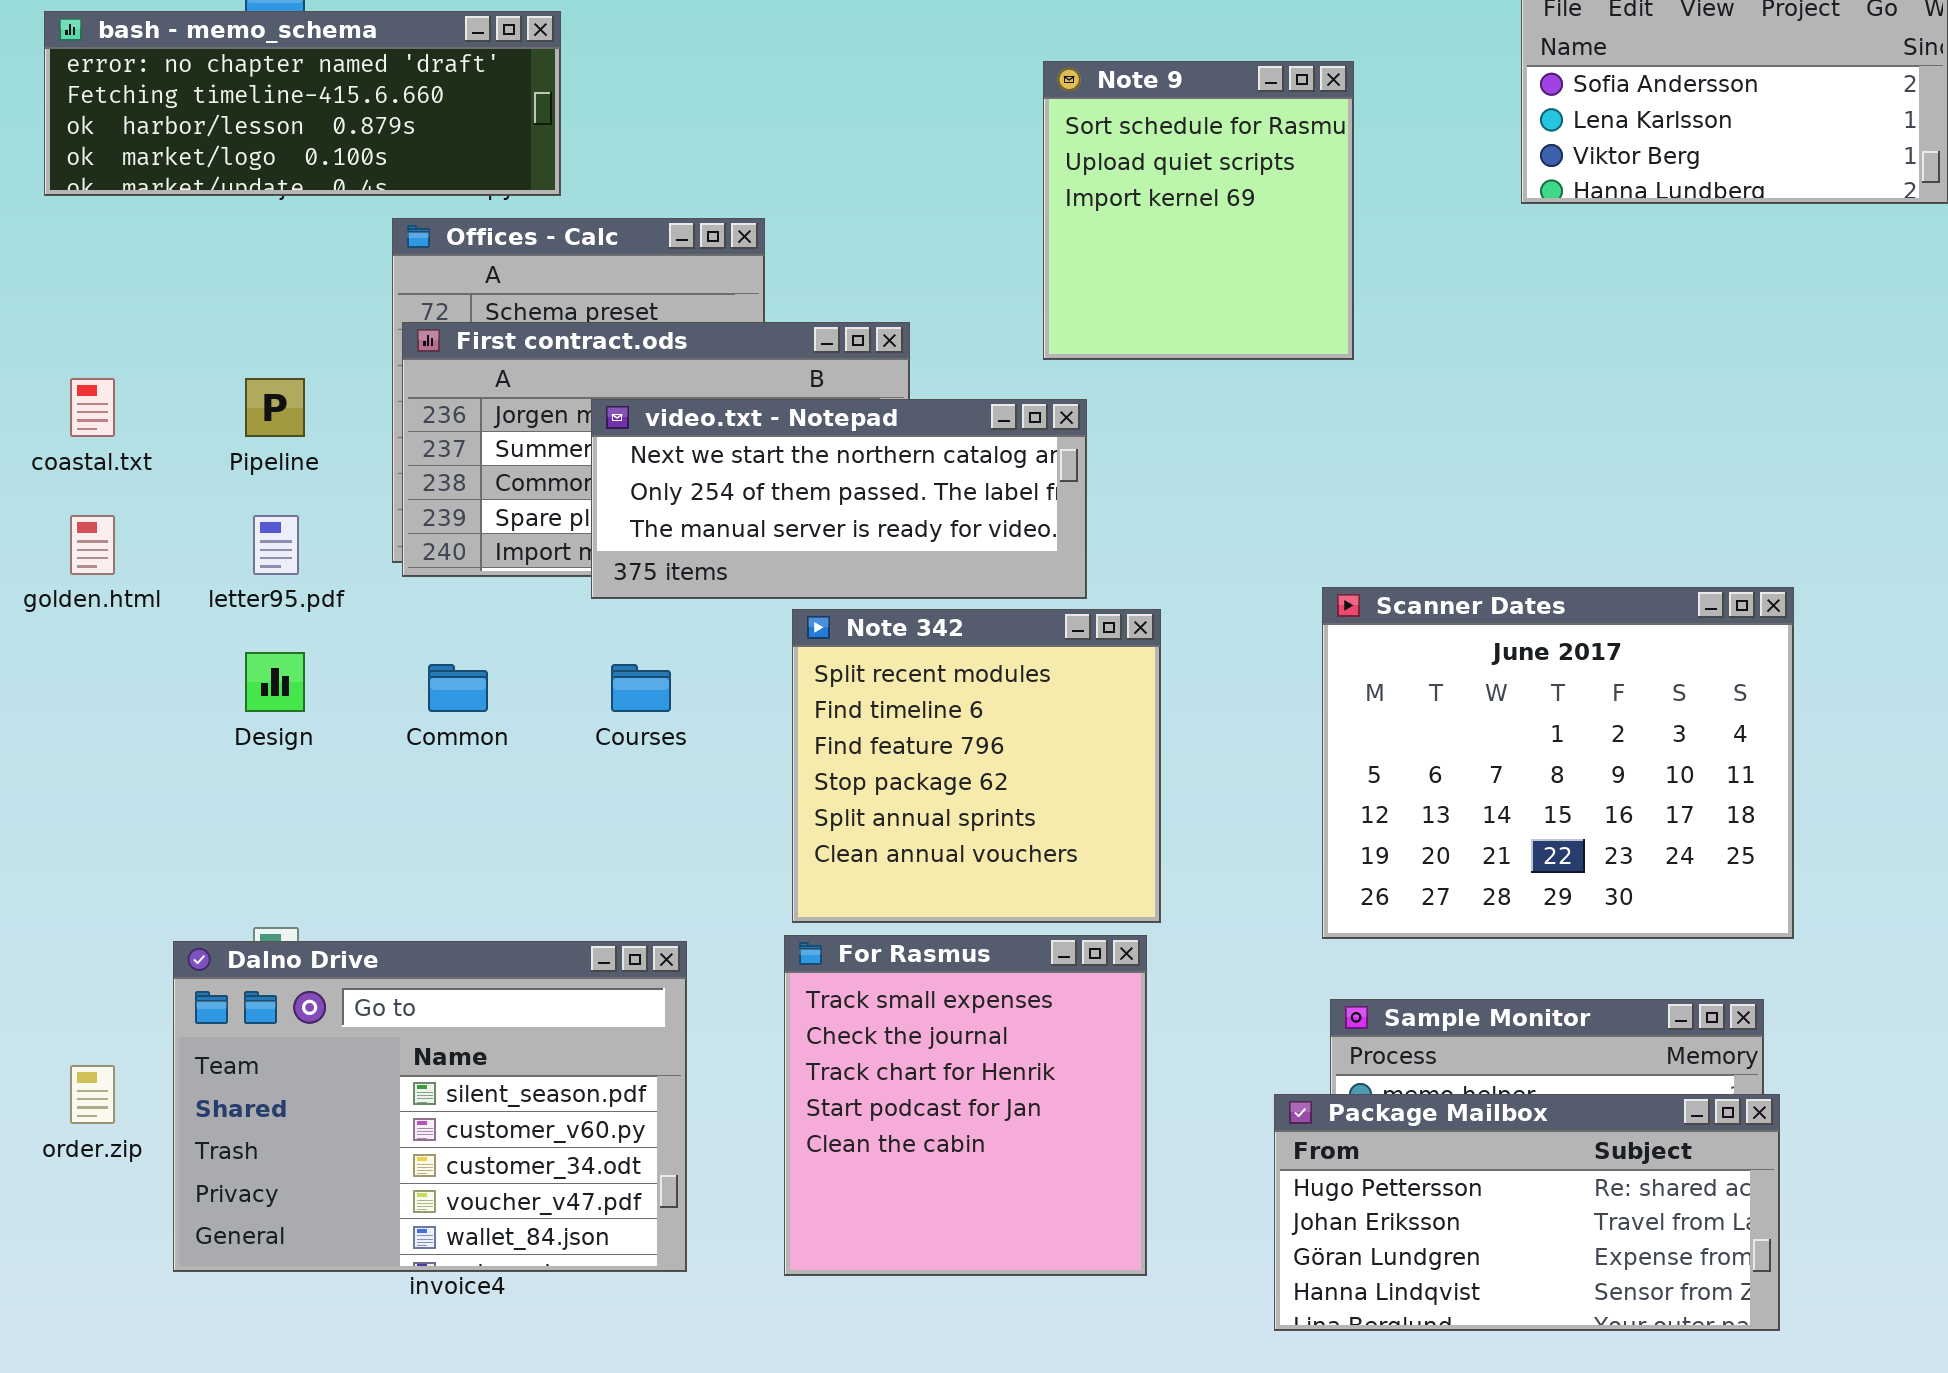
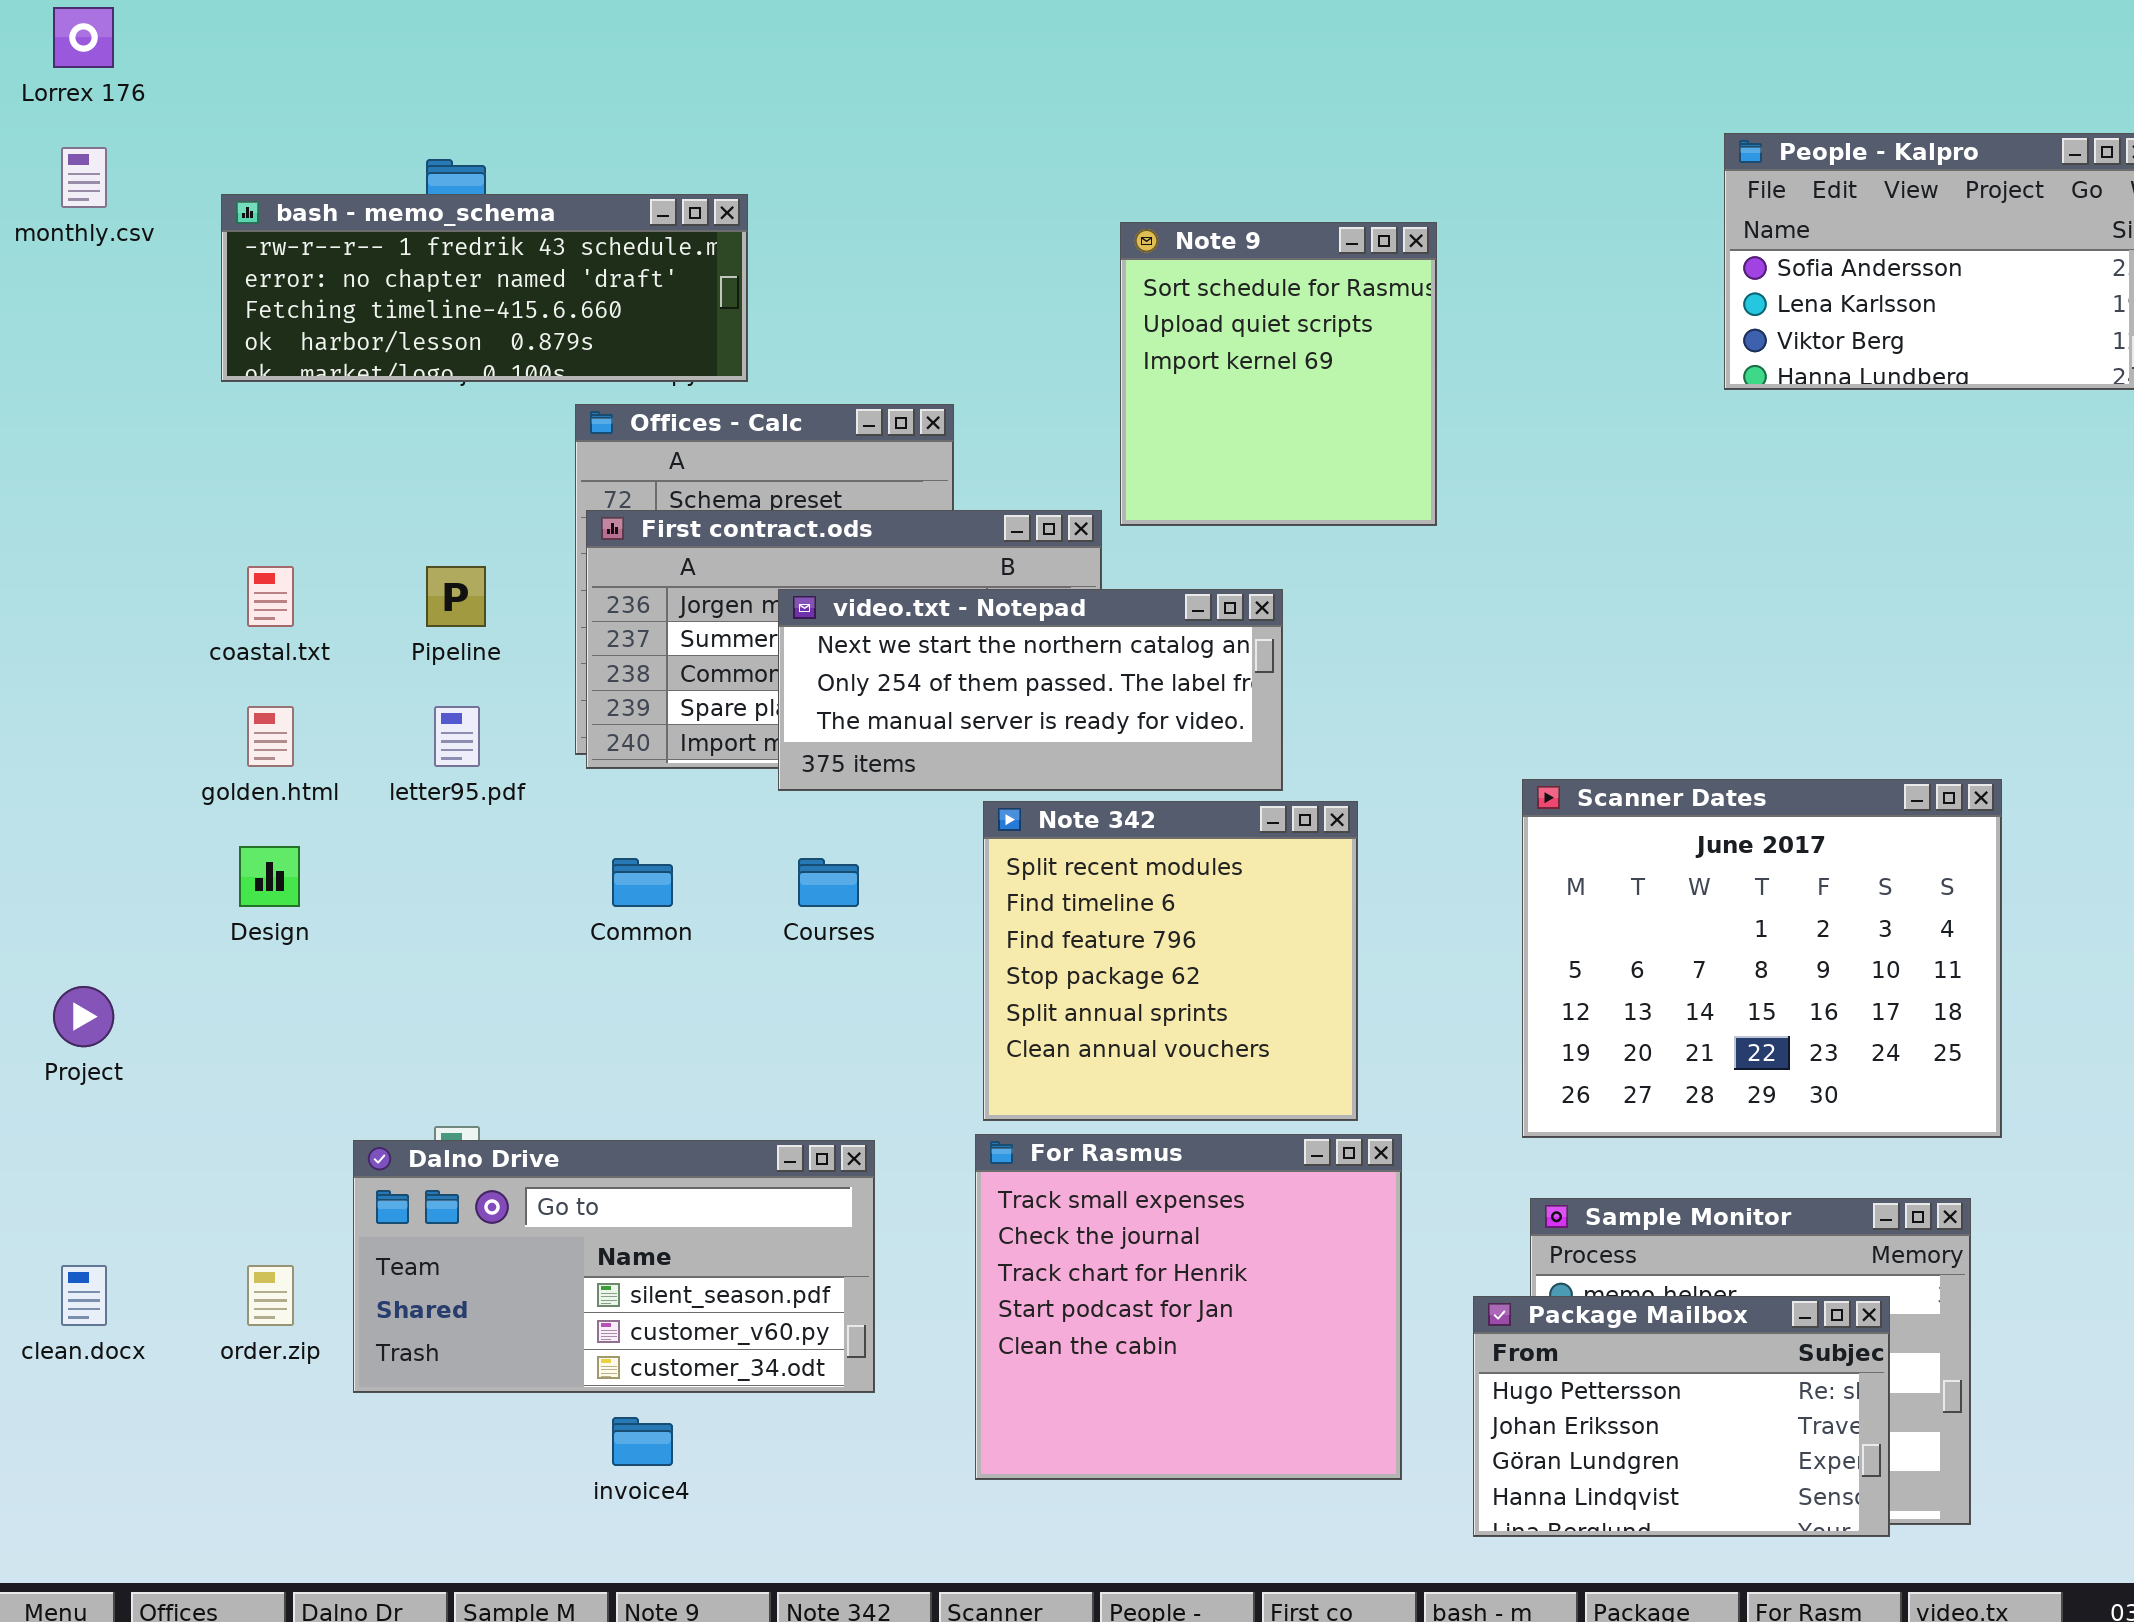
bash - memo_schema: [44,11,561,196] -> [221,194,748,382], scrolled up 1 row
Note 9: [1043,61,1354,360] -> [1120,222,1437,526], moved
Design: [245,652,305,712] -> [239,846,300,907], moved
For Rasmus: [784,935,1147,1276] -> [975,1134,1402,1480], resized
Dalno Drive: [173,941,687,1272] -> [353,1140,875,1393], resized
Package Mailbox: [1274,1094,1780,1331] -> [1473,1296,1890,1537], resized

